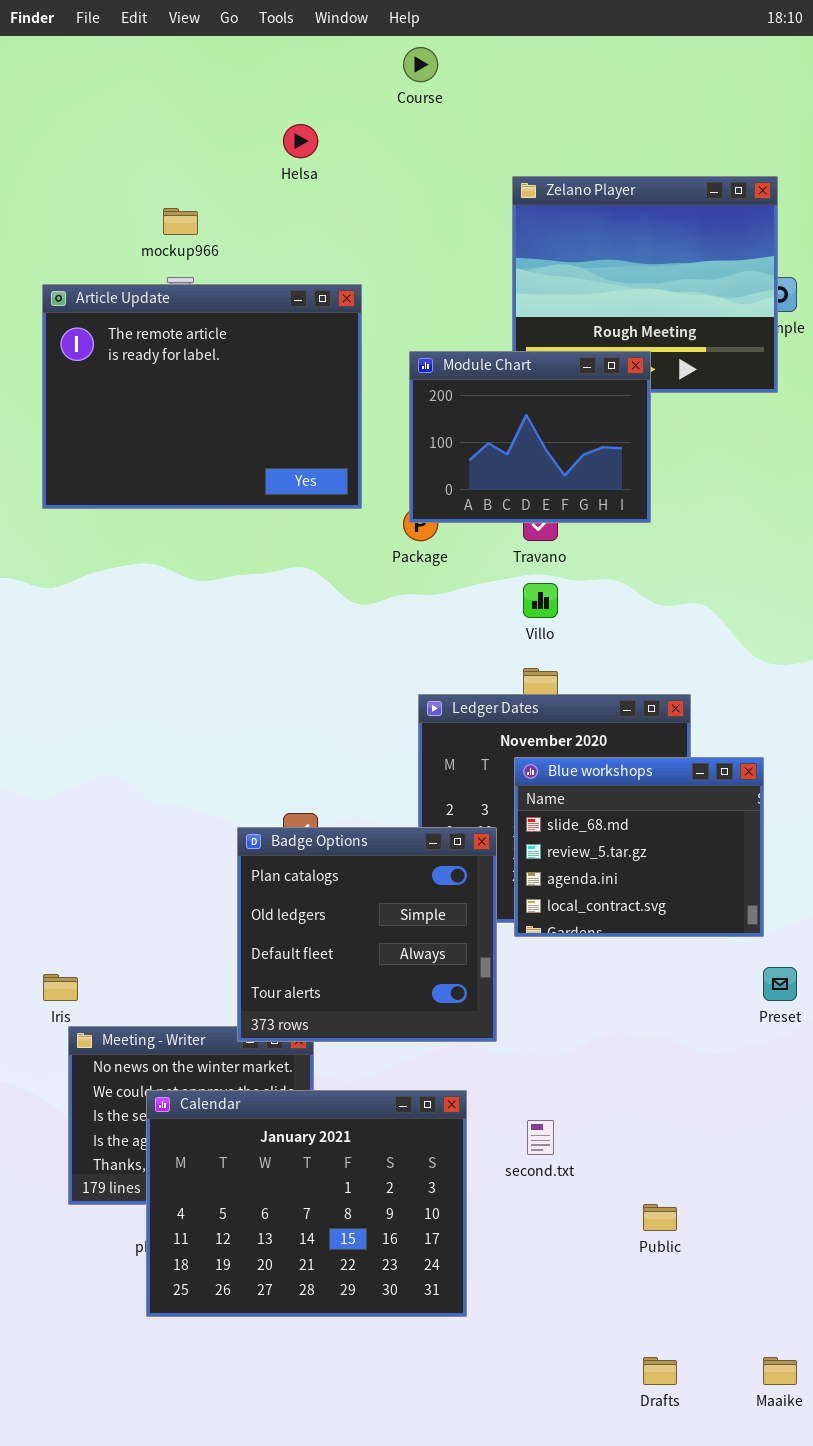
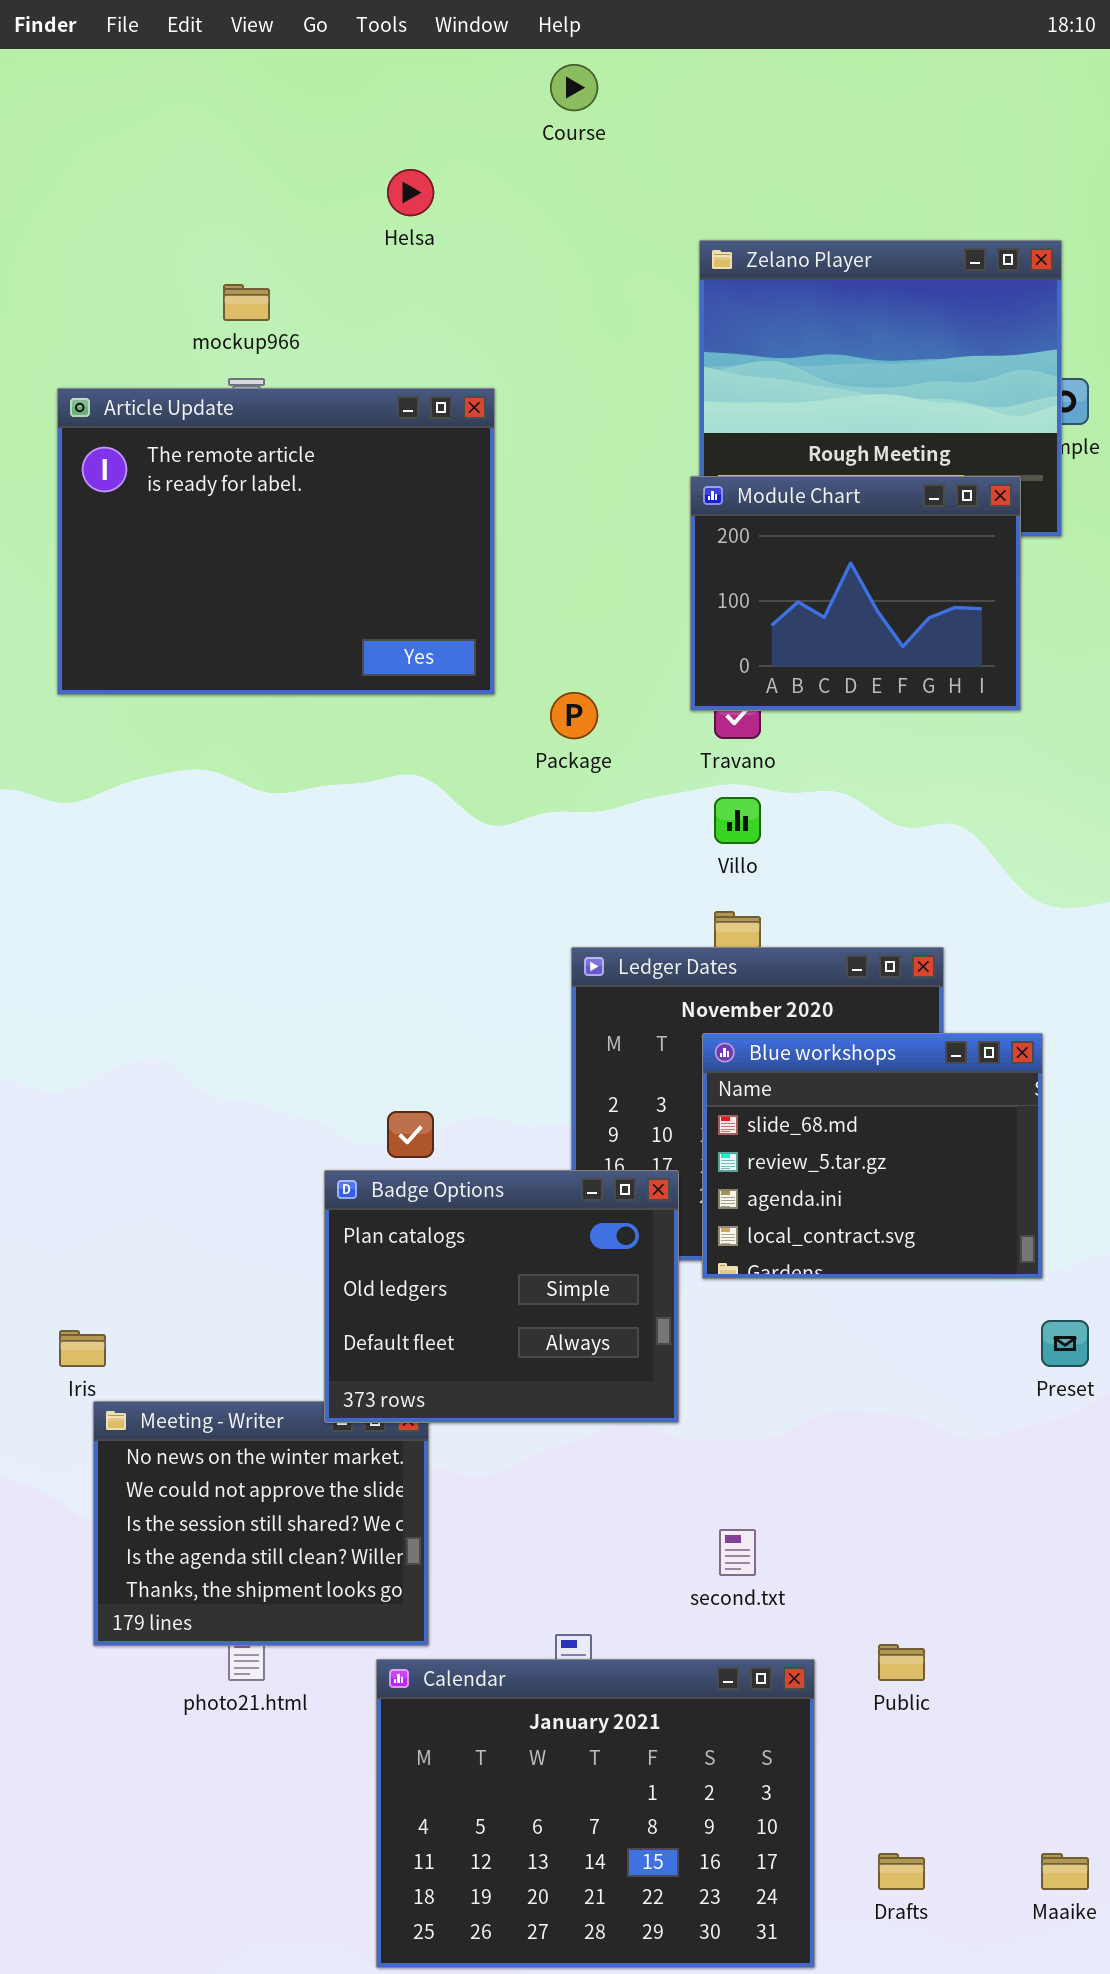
Module Chart: [409,351,651,523] -> [690,476,1021,711], moved
Badge Options: [237,827,497,1042] -> [324,1170,679,1423], resized
Calendar: [146,1090,467,1317] -> [376,1659,815,1968], moved

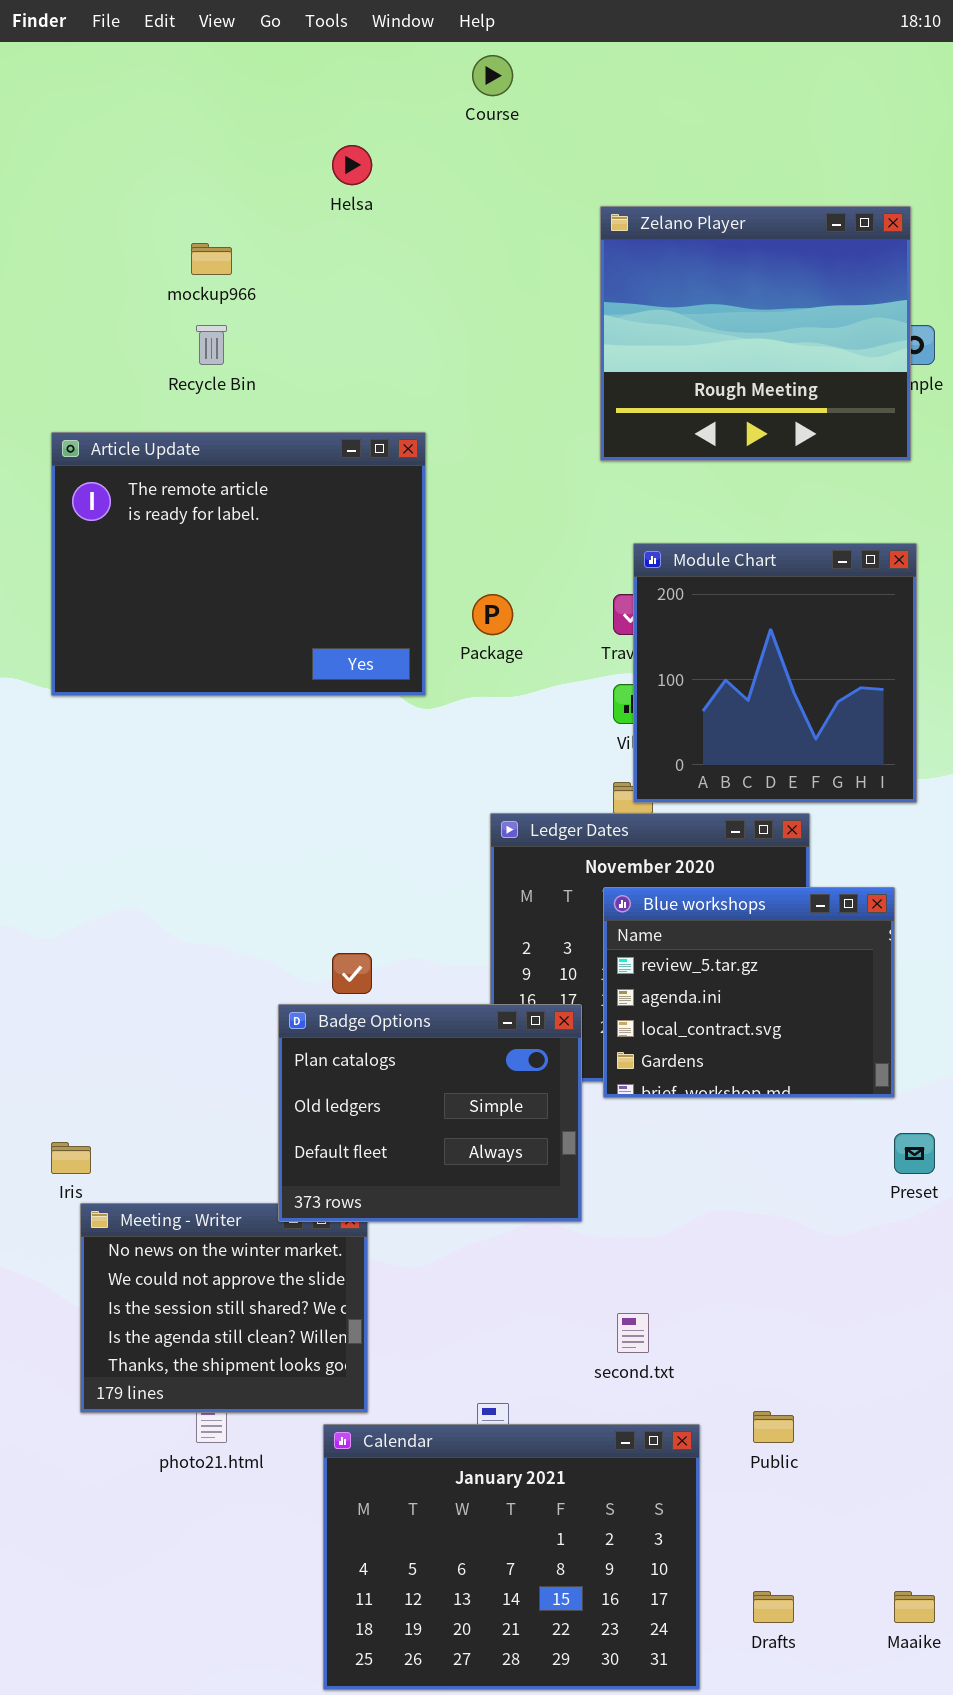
Article Update: [57,388,495,695] -> [51,432,426,696], moved
Module Chart: [690,476,1021,711] -> [633,543,917,803], moved, resized
Blue workshops: [702,1033,1043,1279] -> [603,887,895,1098], scrolled down 1 row

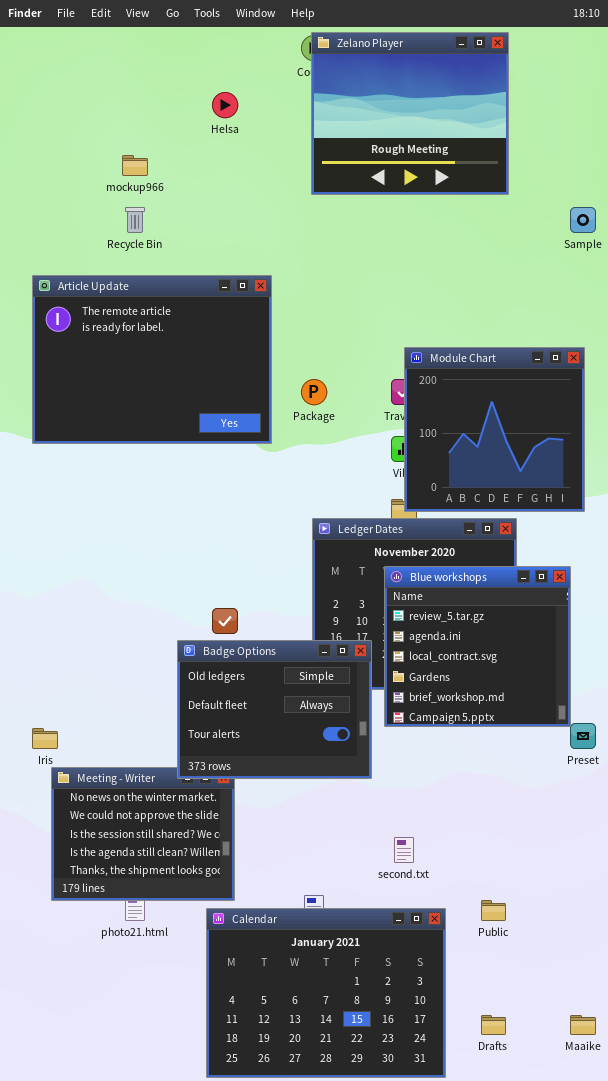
Zelano Player: [600,206,911,461] -> [311,32,509,195], moved
Blue workshops: [603,887,895,1098] -> [384,566,571,727], resized
Badge Options: [278,1004,582,1222] -> [177,640,372,779], scrolled down 1 row

